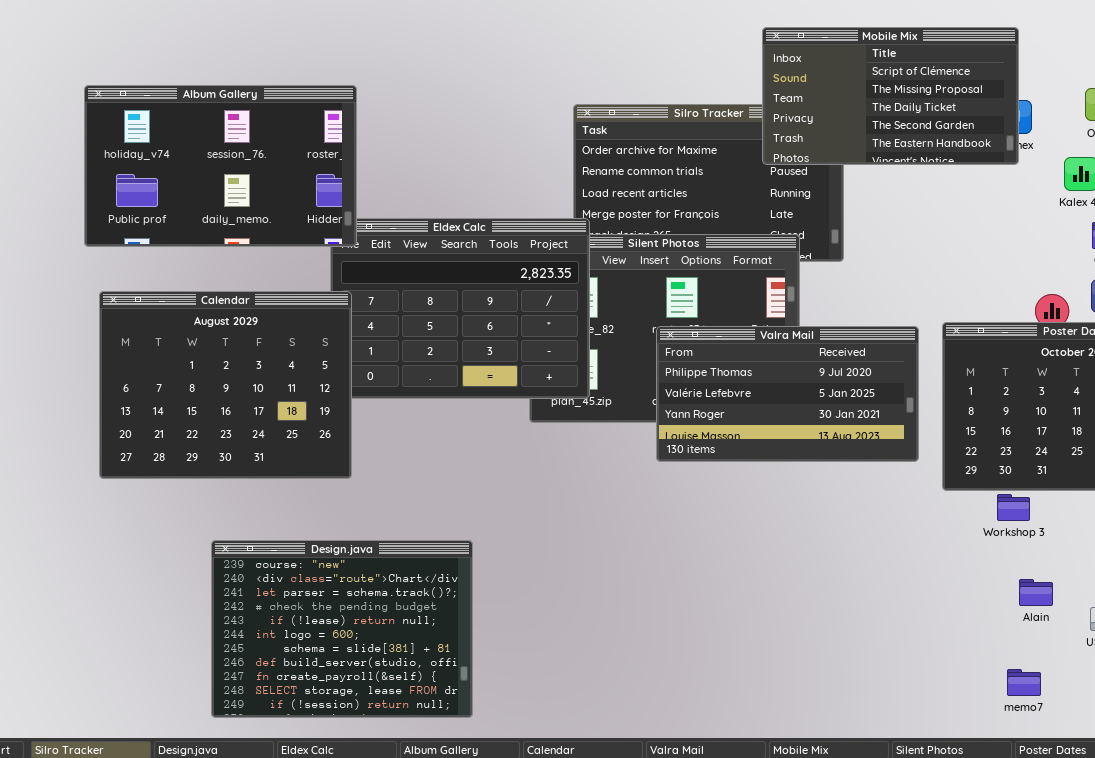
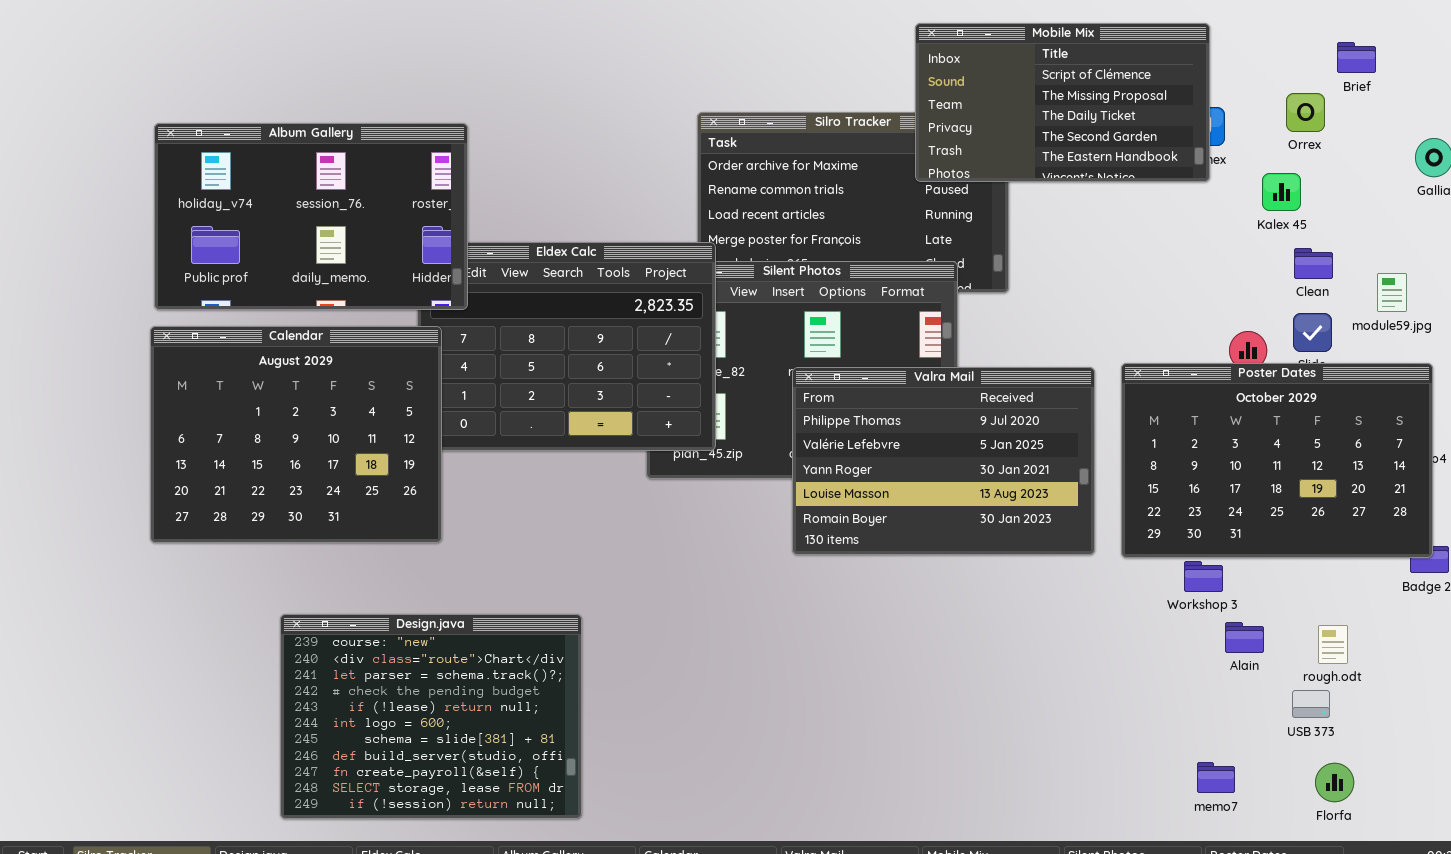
Album Gallery: [84,85,357,247] -> [154,123,468,310], moved
Valra Mail: [656,326,919,462] -> [792,367,1095,555], resized
Alain: [1019,579,1053,606] -> [1225,622,1264,653], moved

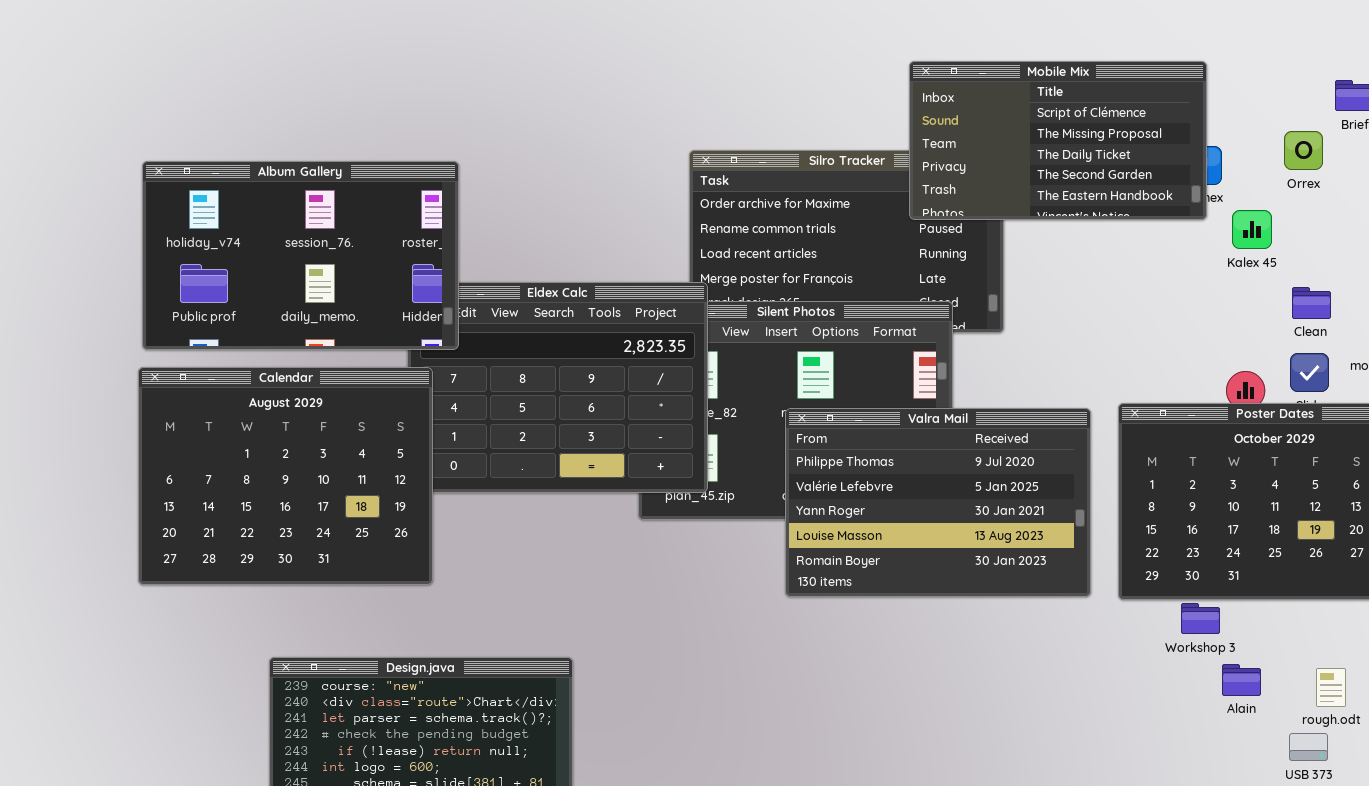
Kalex 45: [1262,173,1301,211] -> [1232,210,1272,249], moved

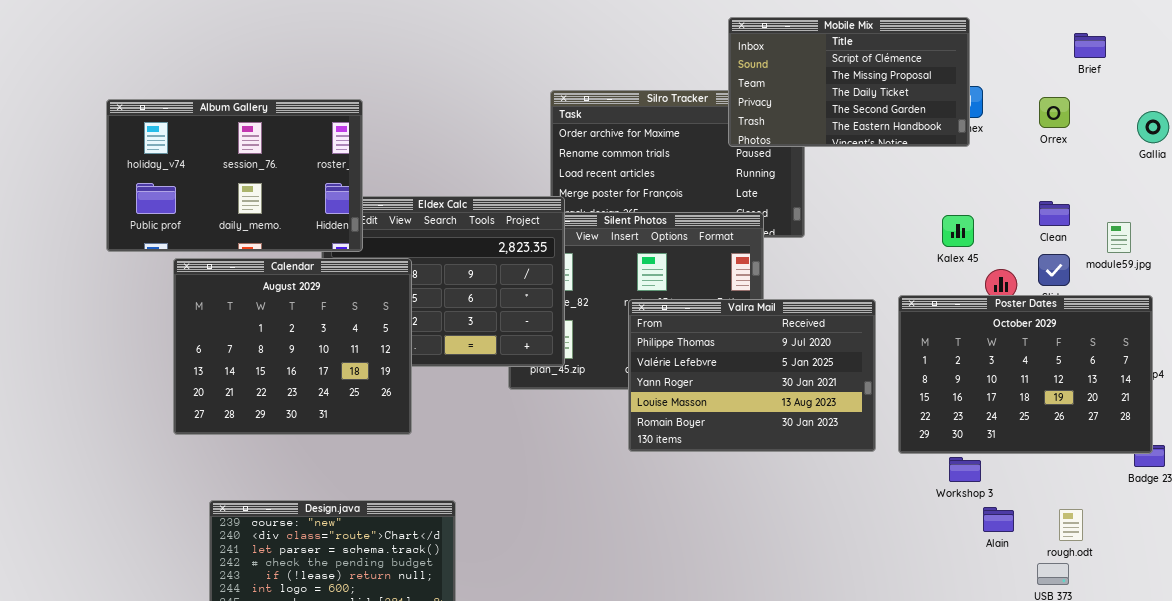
Orrex: [1284,131,1323,170] -> [1039,97,1070,128], moved
Kalex 45: [1232,210,1272,249] -> [942,215,974,247], moved
Calendar: [138,367,433,585] -> [173,258,412,435], moved

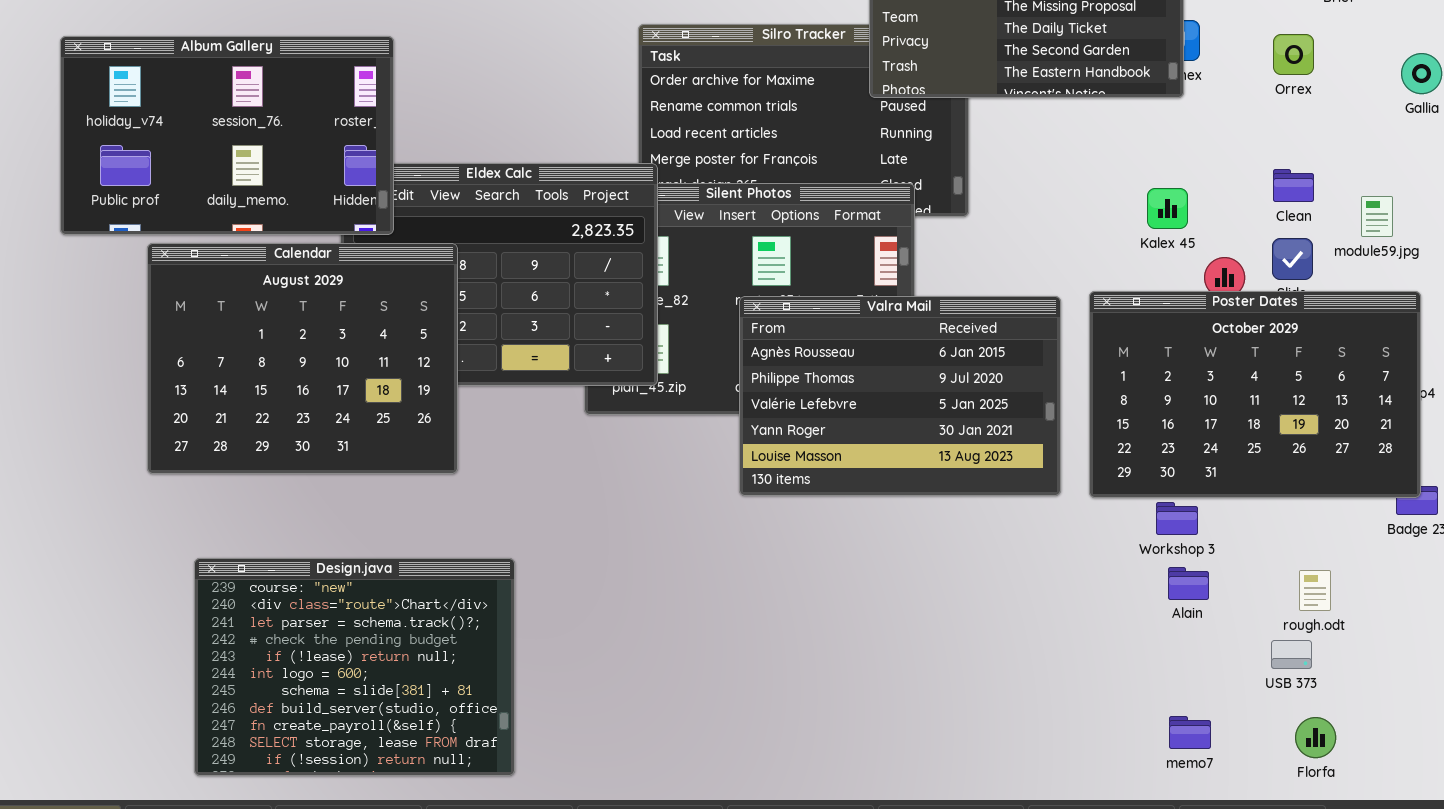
Valra Mail: [628,299,876,452] -> [739,296,1061,496], scrolled up 1 row
Alain: [983,507,1014,532] -> [1168,567,1209,600], moved

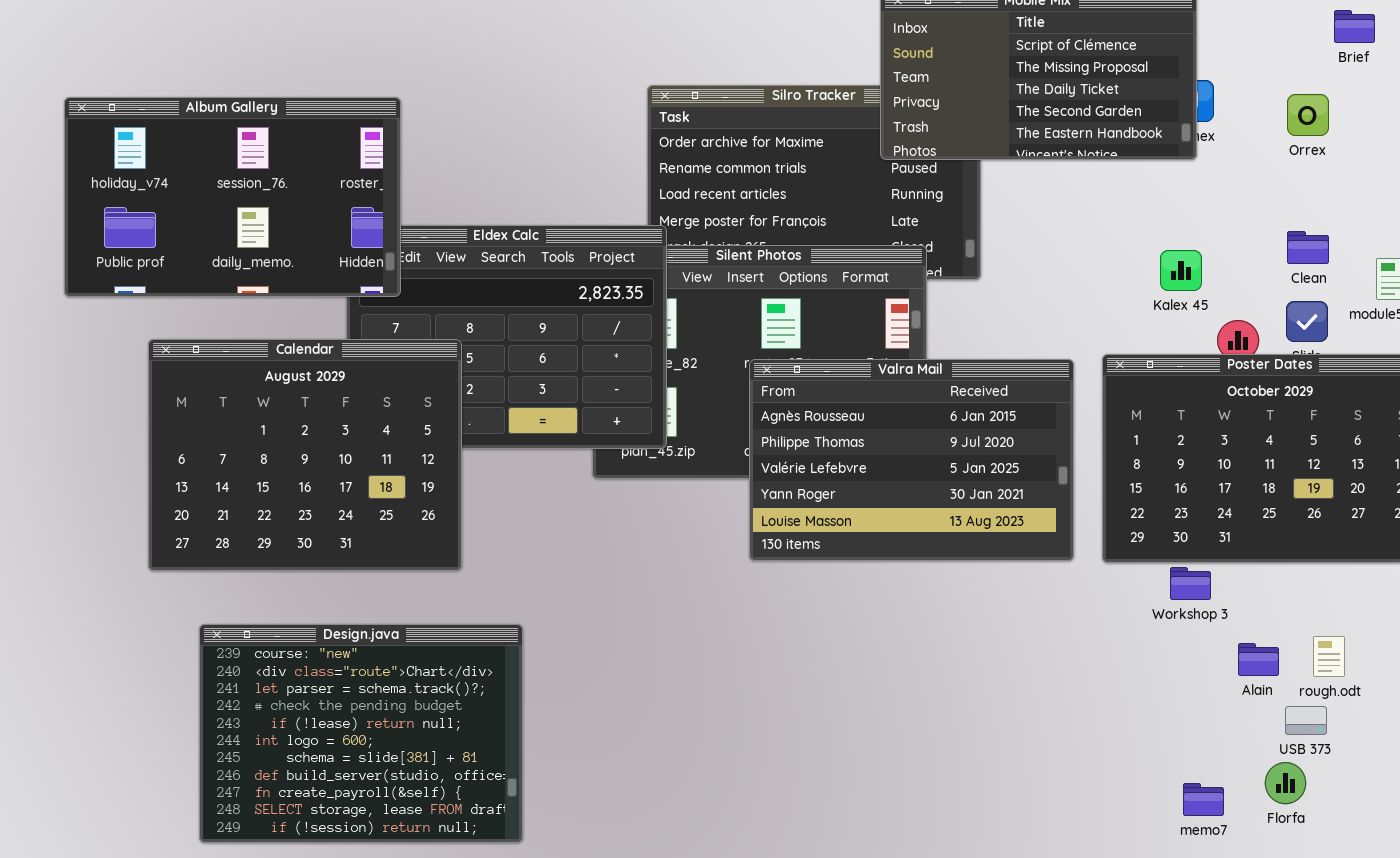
Calendar: [147,243,458,474] -> [148,339,462,571], moved
Alain: [1168,567,1209,600] -> [1238,643,1279,676], moved
Florfa: [1295,717,1336,758] -> [1265,762,1306,804], moved

